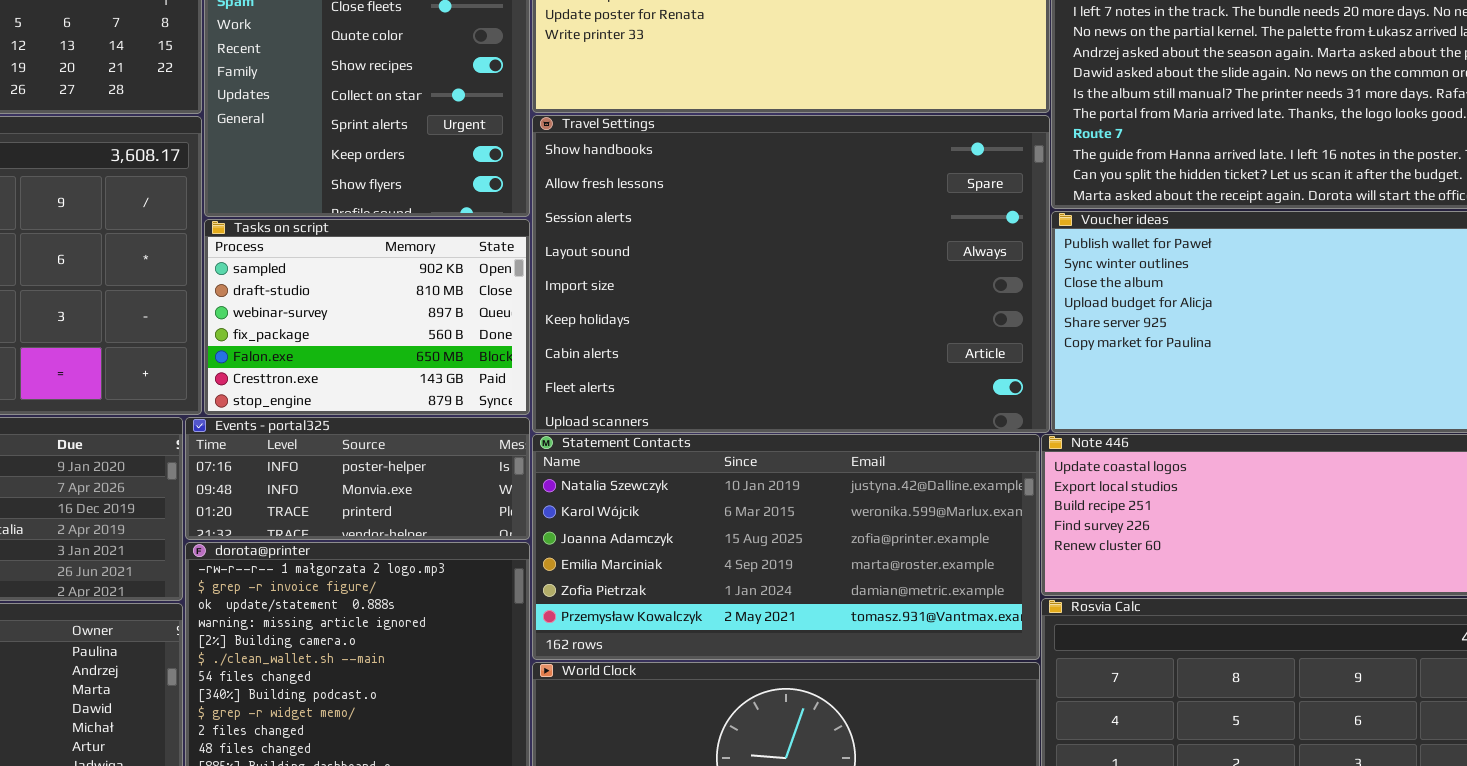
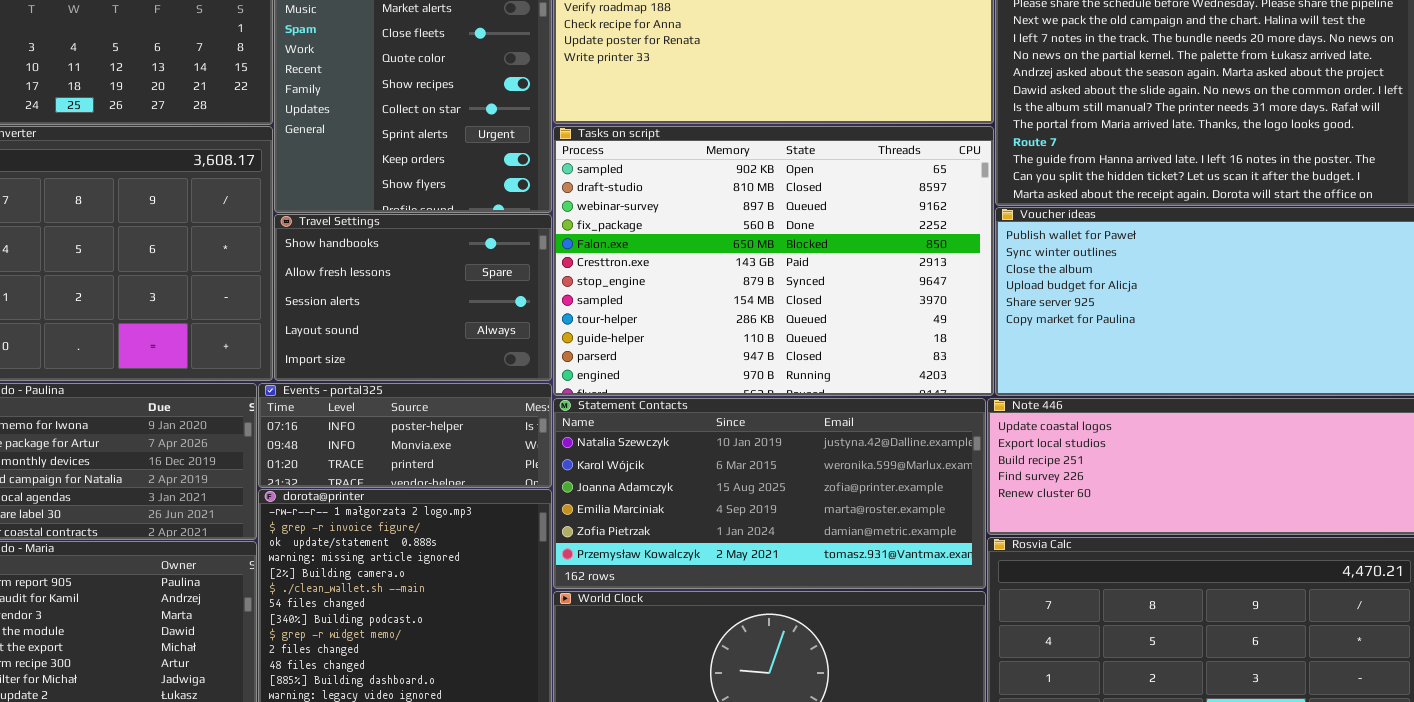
Travel Settings: [532,115,1050,433] -> [274,214,552,381], moved, resized
Tasks on script: [204,219,530,415] -> [553,126,994,396], moved, resized

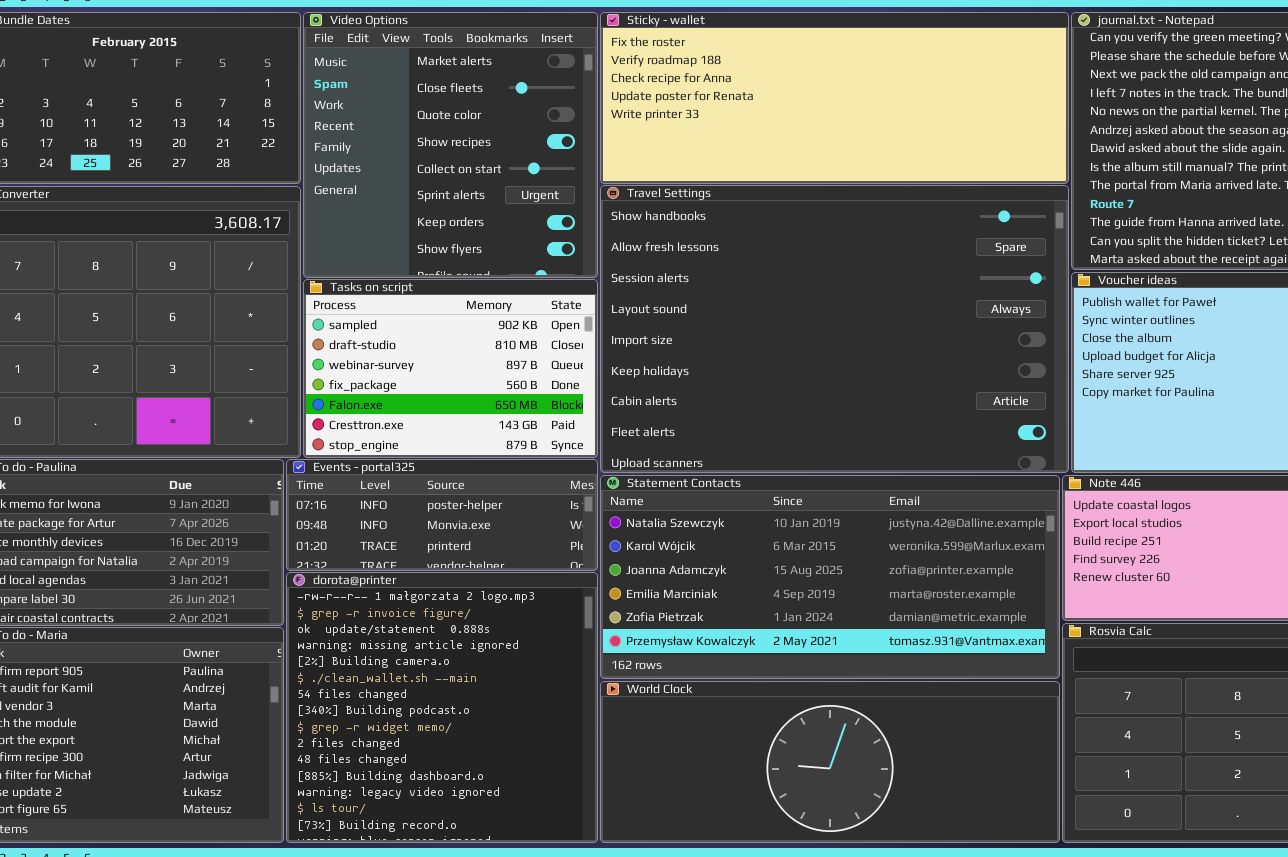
Tasks on script: [553,126,994,396] -> [303,279,598,458], moved, resized
Travel Settings: [274,214,552,381] -> [600,185,1069,473], moved, resized

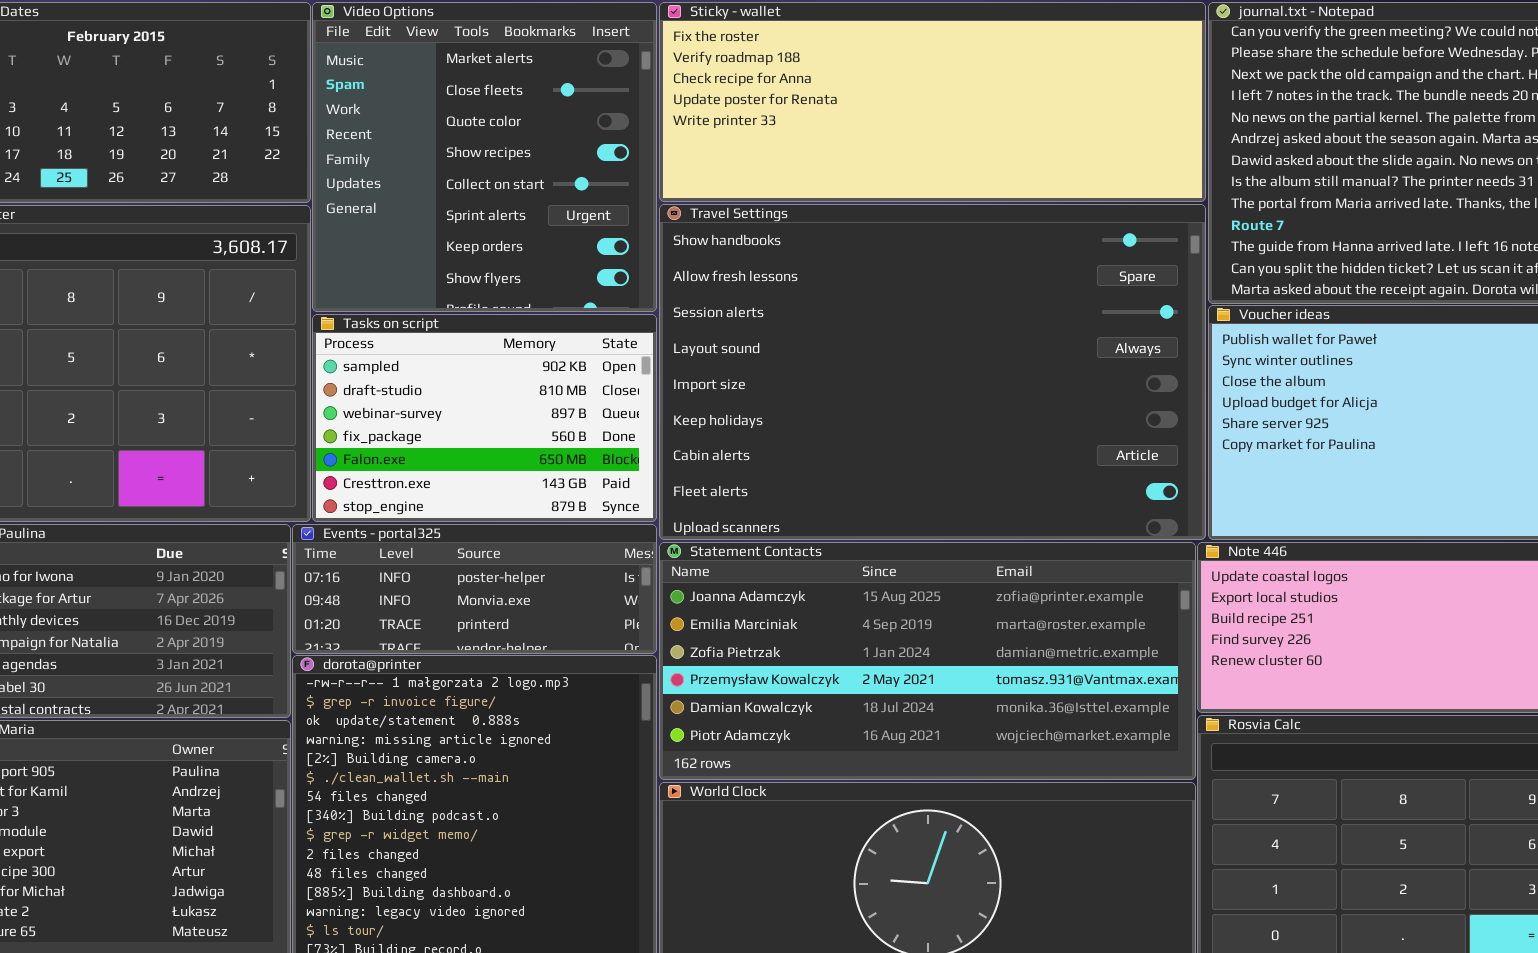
Statement Contacts: [600,475,1060,679] -> [659,542,1196,780], scrolled down 2 rows

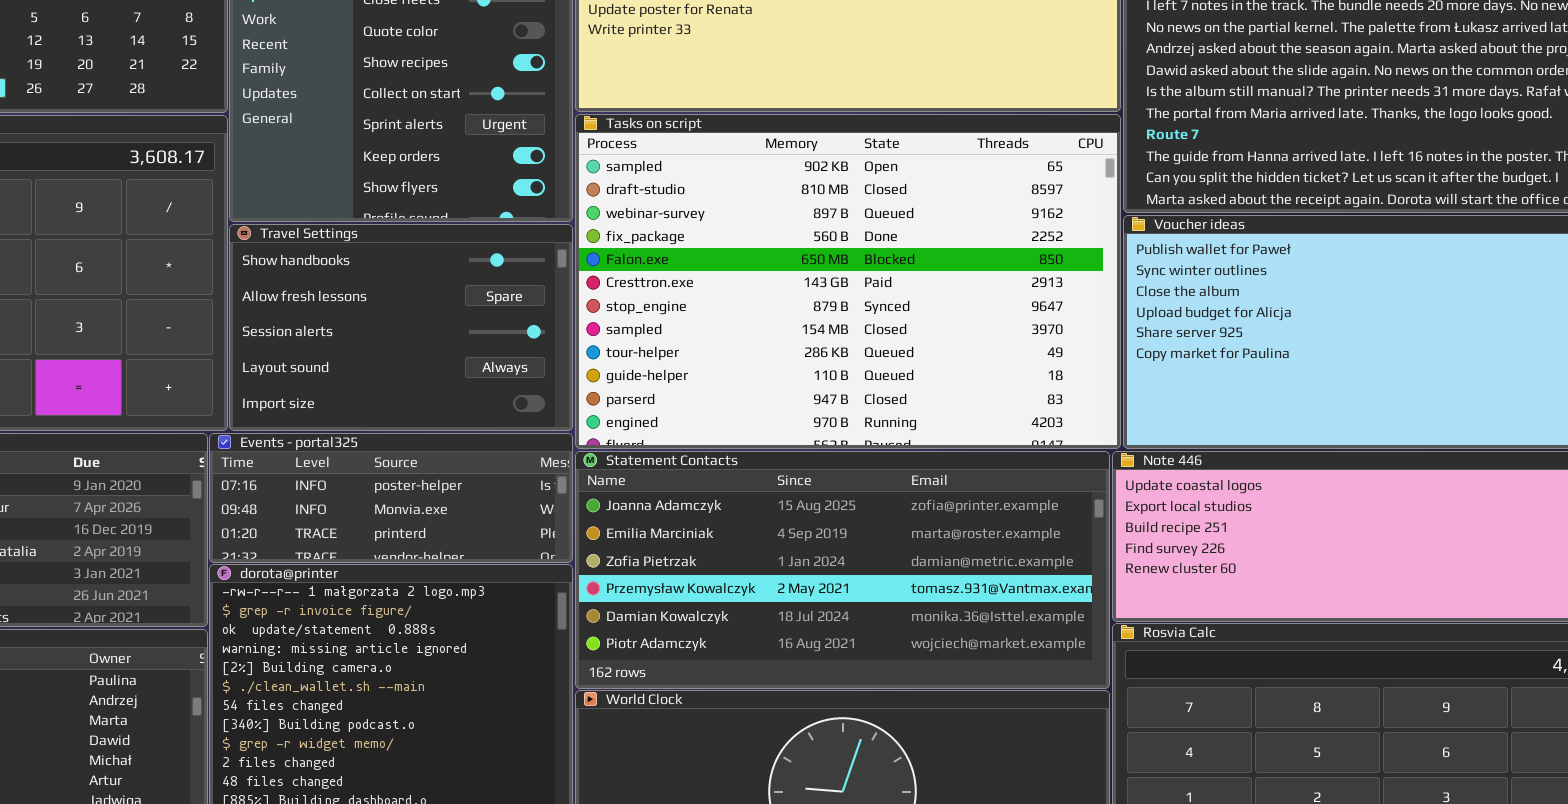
Travel Settings: [659,204,1206,540] -> [229,224,573,431], moved, resized
Tasks on script: [312,314,657,522] -> [575,114,1121,449], moved, resized

